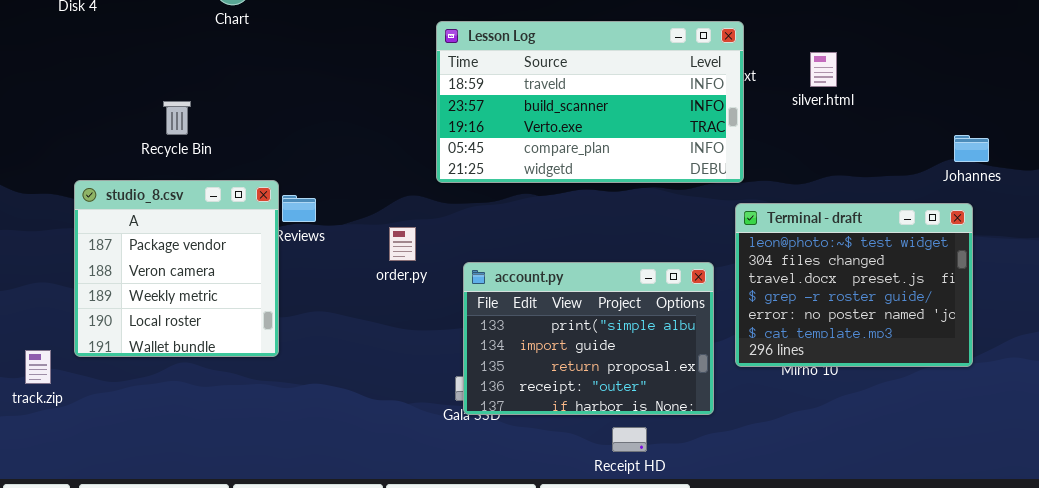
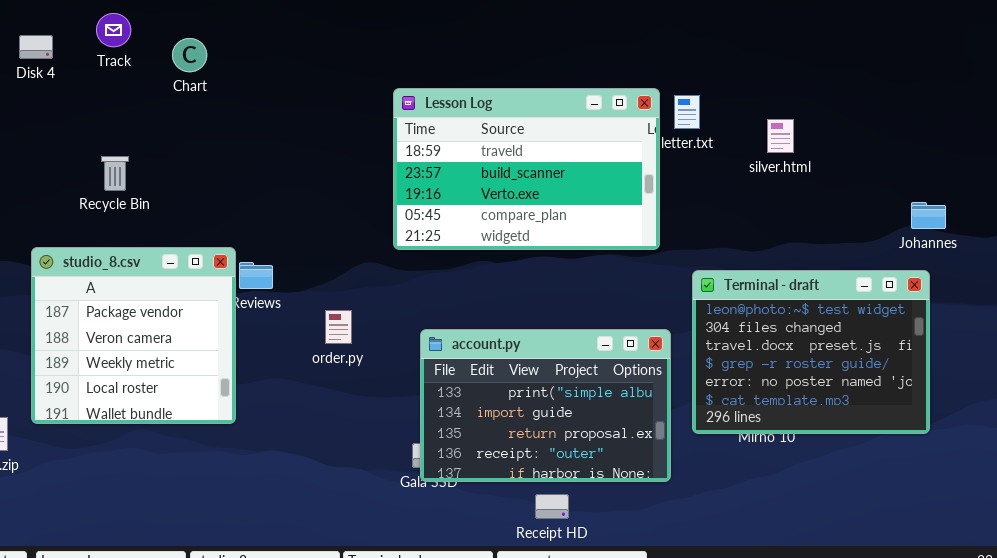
Lesson Log: [436,21,744,183] -> [393,88,660,250], resized
Recycle Bin: [163,101,191,135] -> [101,156,129,191], moved
order.py: [389,227,416,261] -> [325,310,352,344], moved
Receipt HD: [612,427,647,452] -> [535,494,569,519], moved

